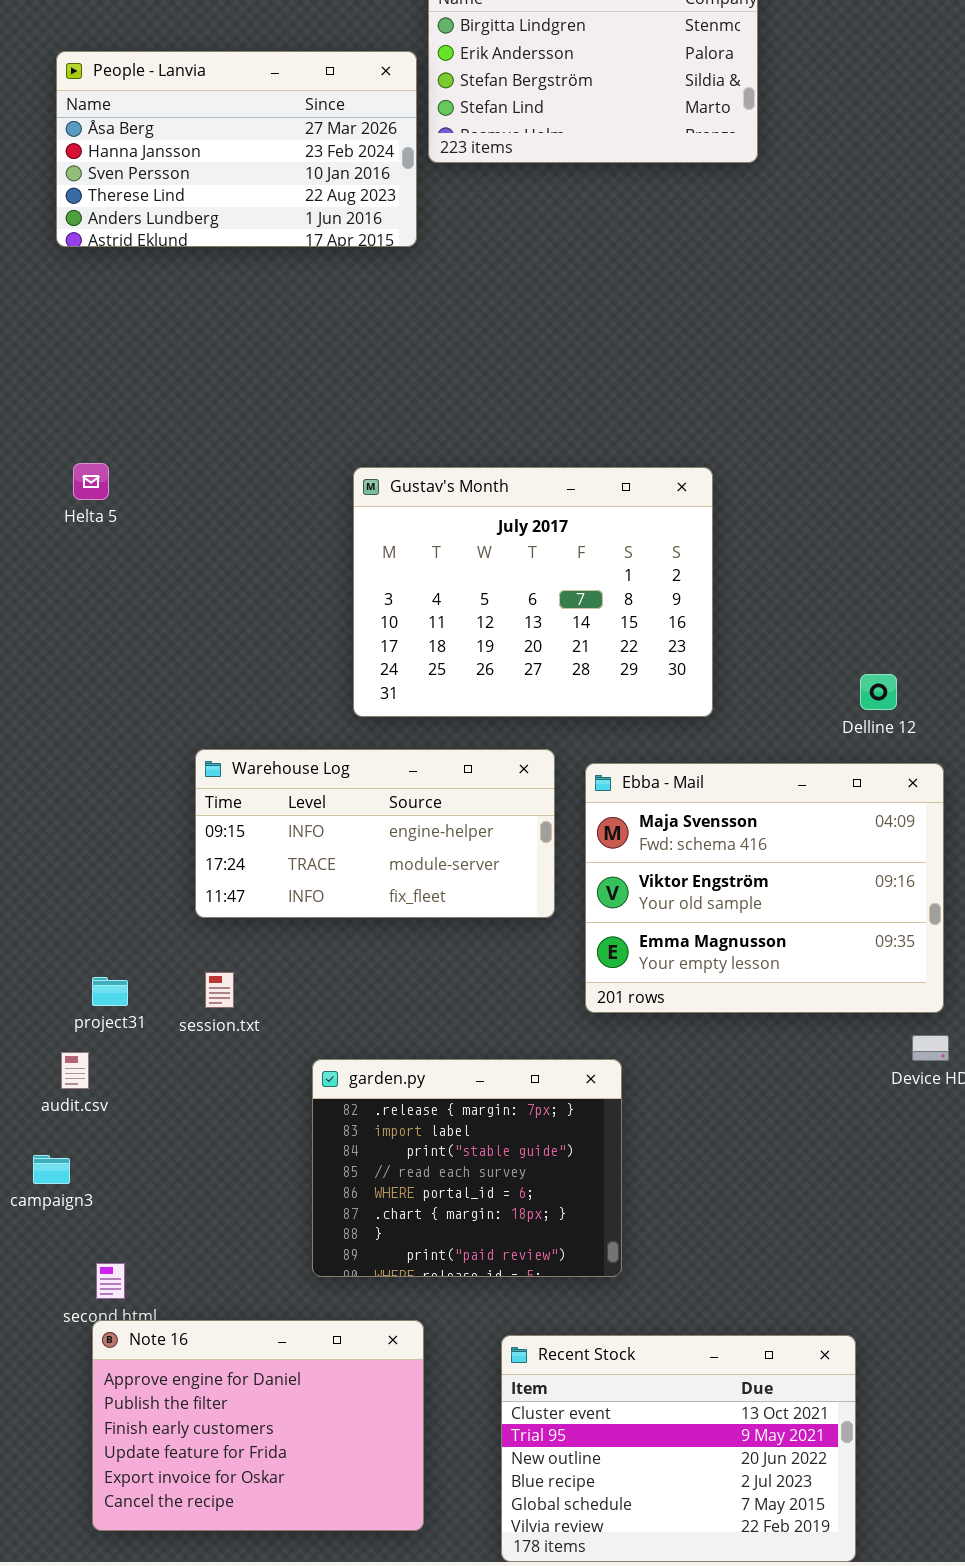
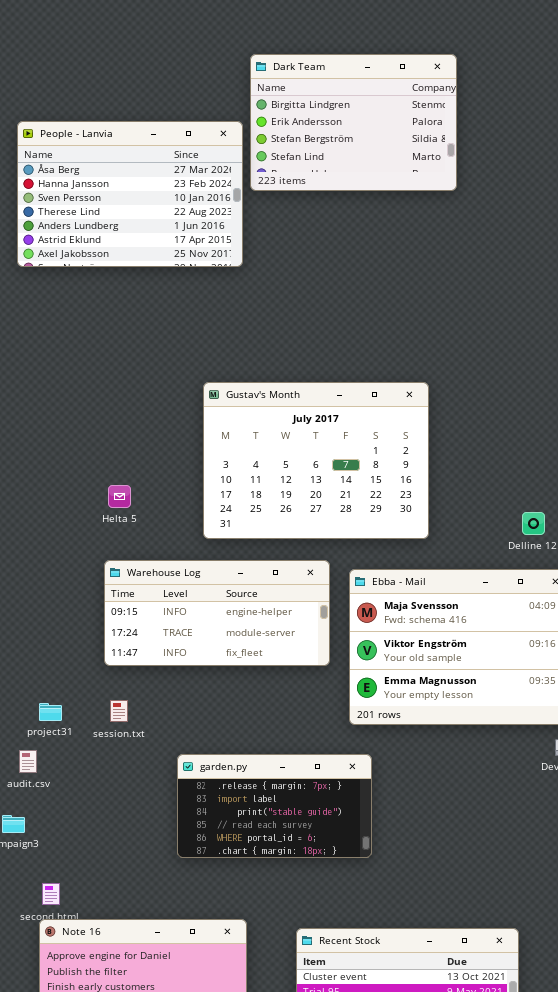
People - Lanvia: [56,51,417,247] -> [17,121,243,267], resized
Helta 5: [73,463,109,500] -> [108,485,131,508], moved
garden.py: [312,1059,622,1277] -> [177,754,372,858], resized

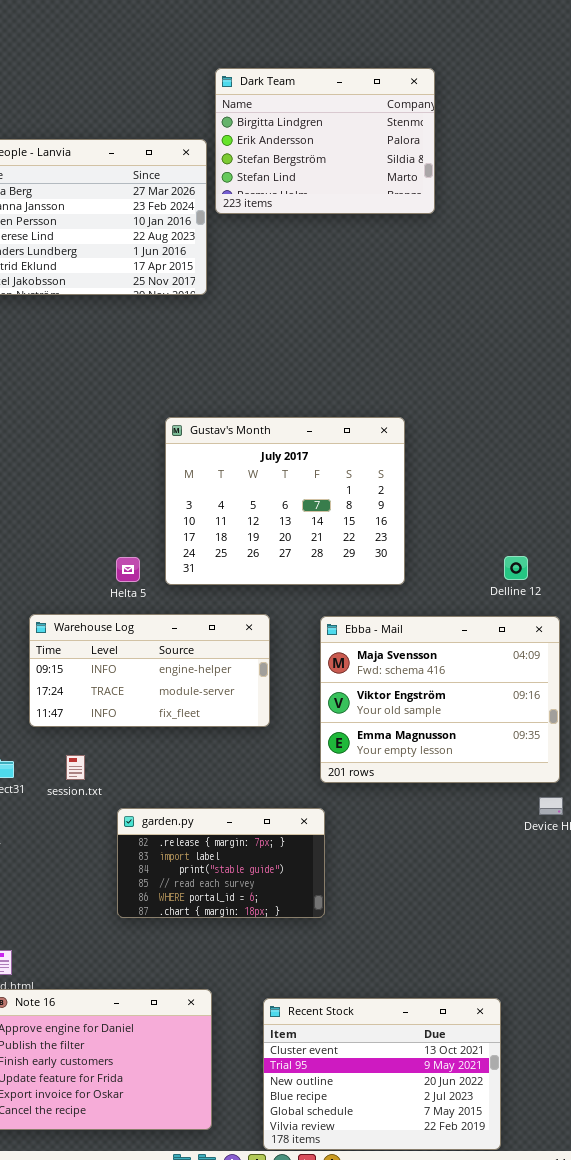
Helta 5: [108,485,131,508] -> [116,557,140,582], moved
Warehouse Log: [104,560,330,666] -> [29,614,270,727], moved
garden.py: [177,754,372,858] -> [117,808,325,918], moved

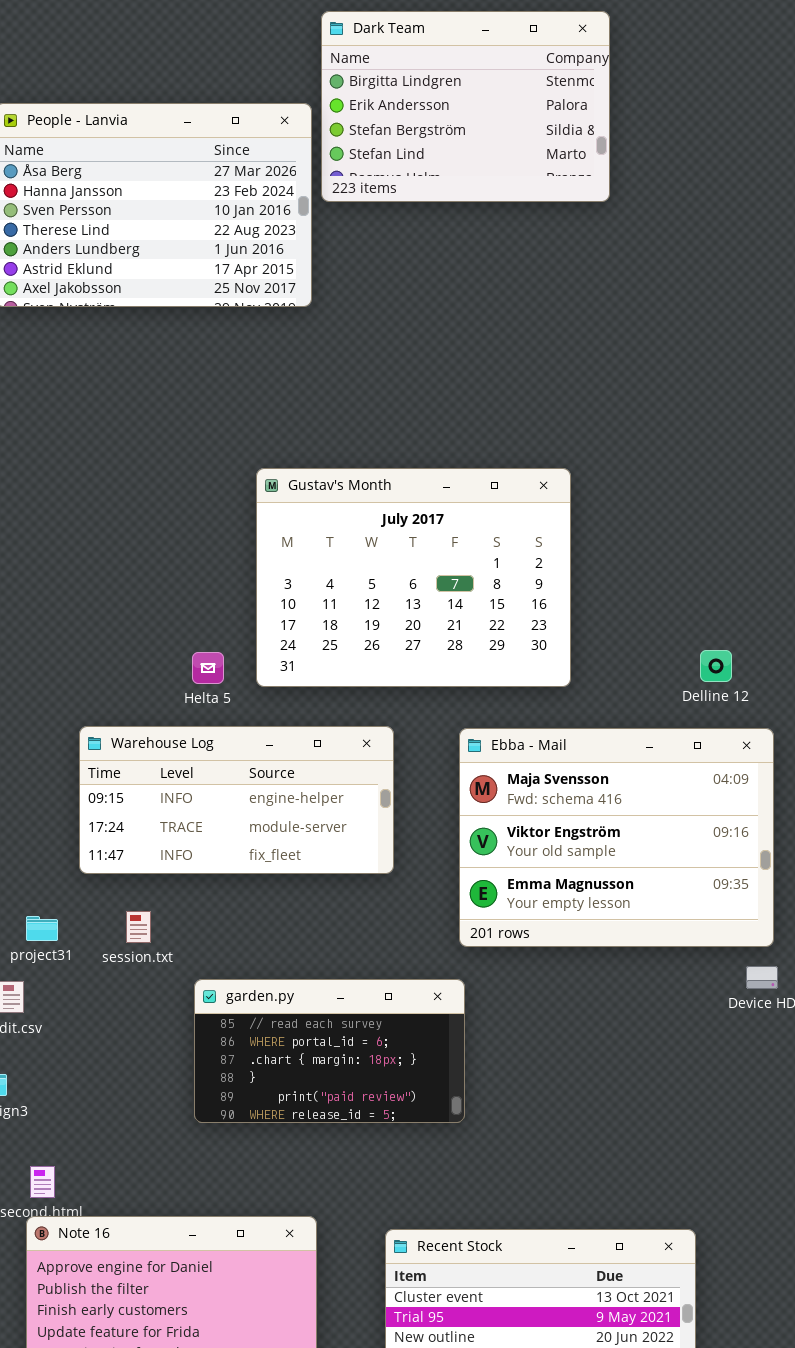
garden.py: [117,808,325,918] -> [194,979,465,1123], scrolled down 3 rows

